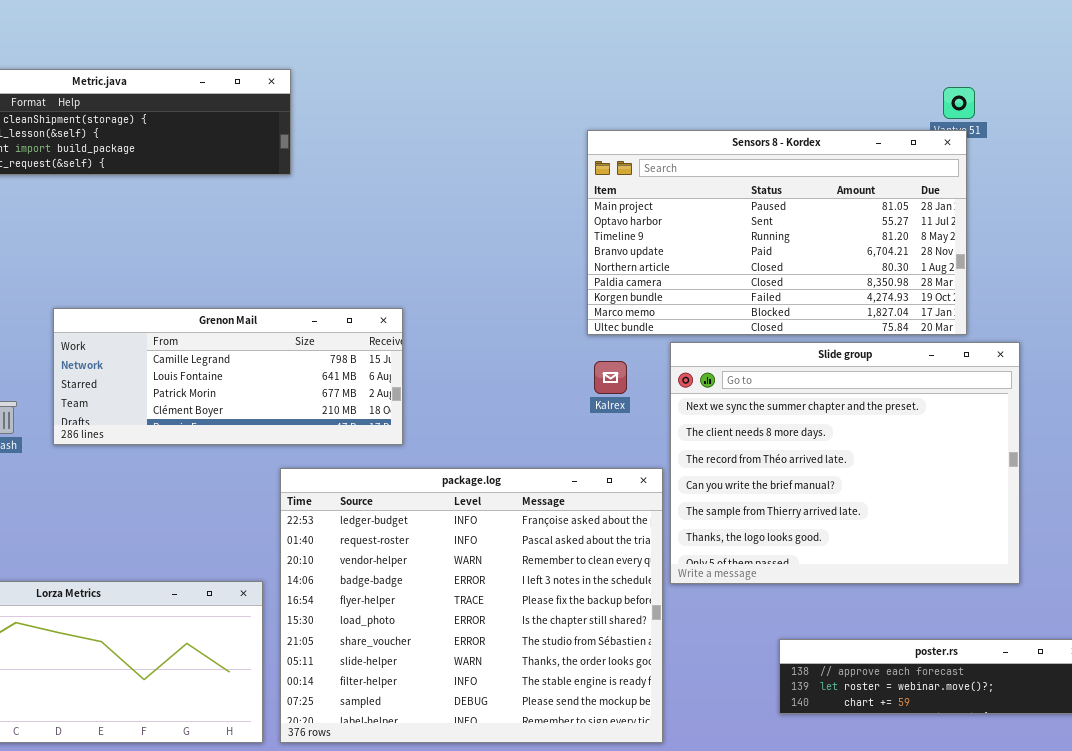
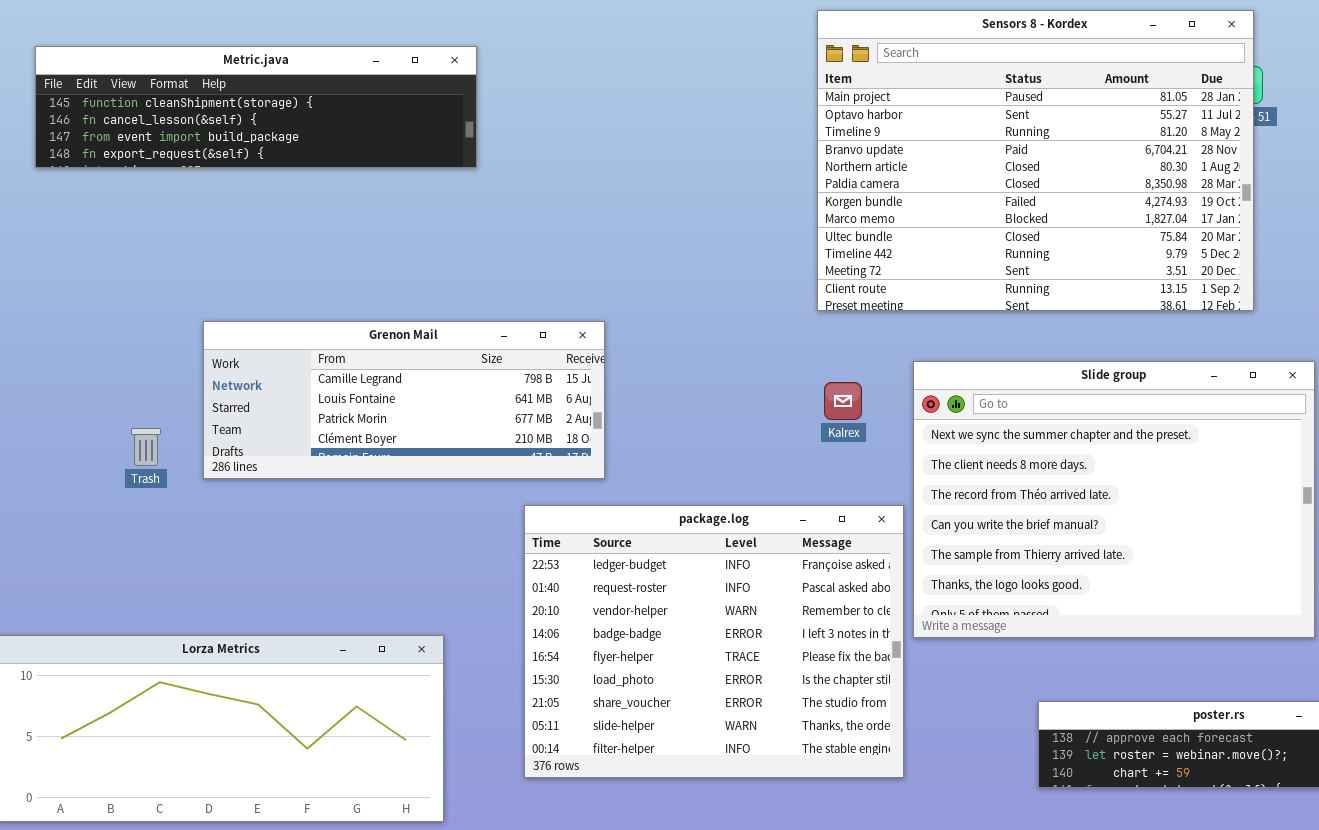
Sensors 8 - Kordex: [587,130,967,335] -> [817,10,1254,311], moved, resized
package.log: [280,468,663,743] -> [524,505,904,778], resized

